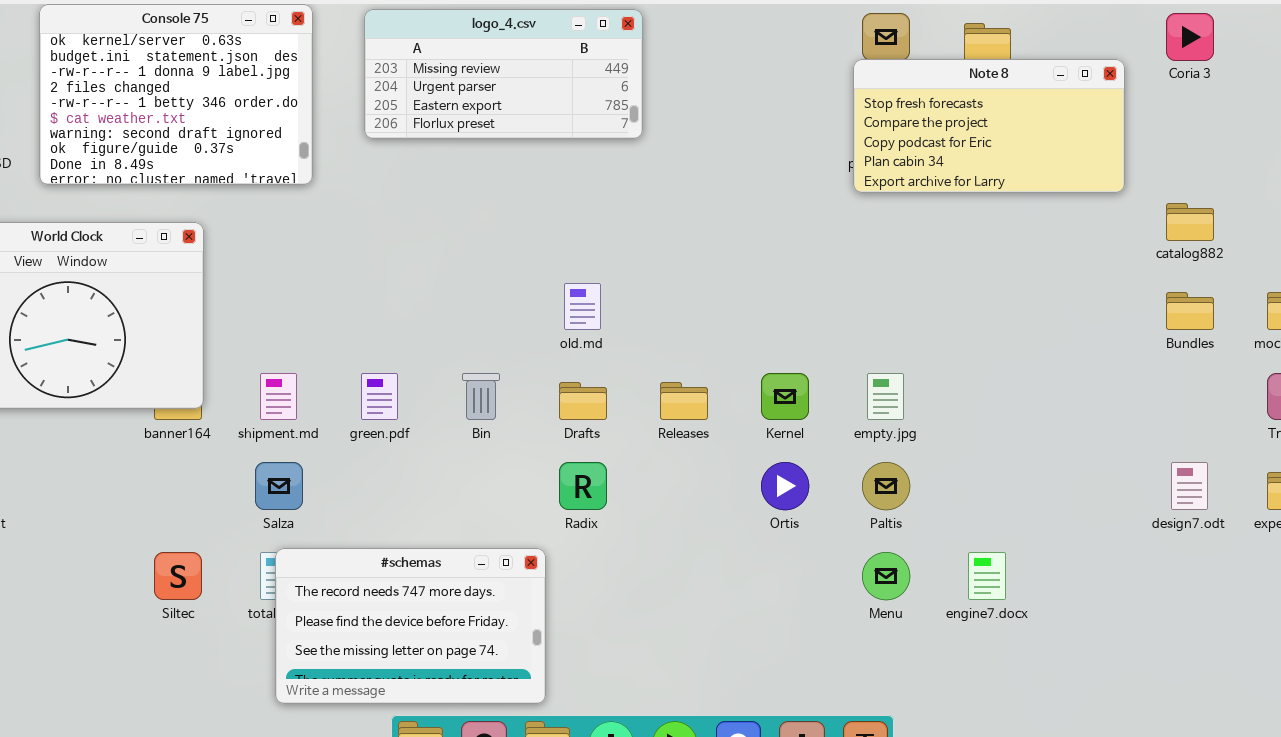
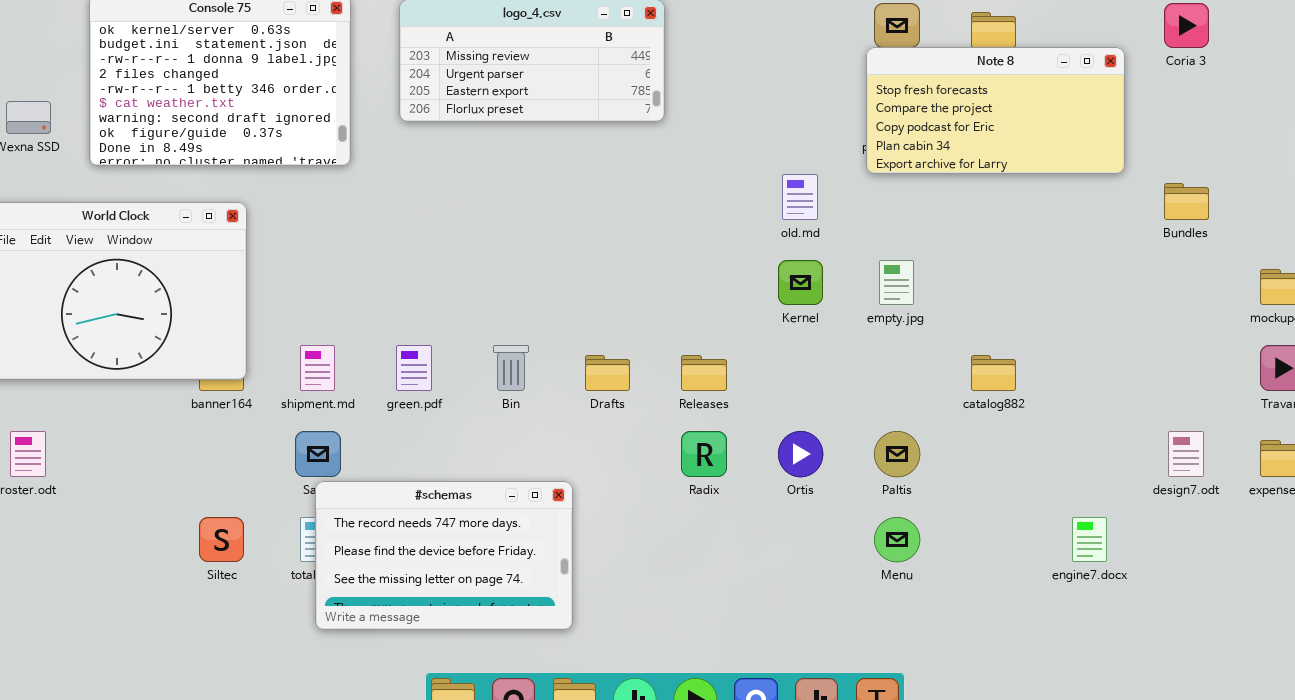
catalog882: [1166,203,1214,241] -> [971,355,1016,391], moved
old.md: [564,283,601,330] -> [782,174,818,220], moved
Bundles: [1166,292,1214,330] -> [1164,183,1209,220], moved
Kernel: [761,373,809,420] -> [778,260,823,305], moved
empty.jpg: [867,373,904,420] -> [879,260,914,305], moved
Radix: [559,462,607,510] -> [681,431,727,477], moved
#schemas: [275,548,546,704] -> [315,481,573,630], moved
engine7.docx: [968,552,1006,600] -> [1072,517,1107,562], moved

